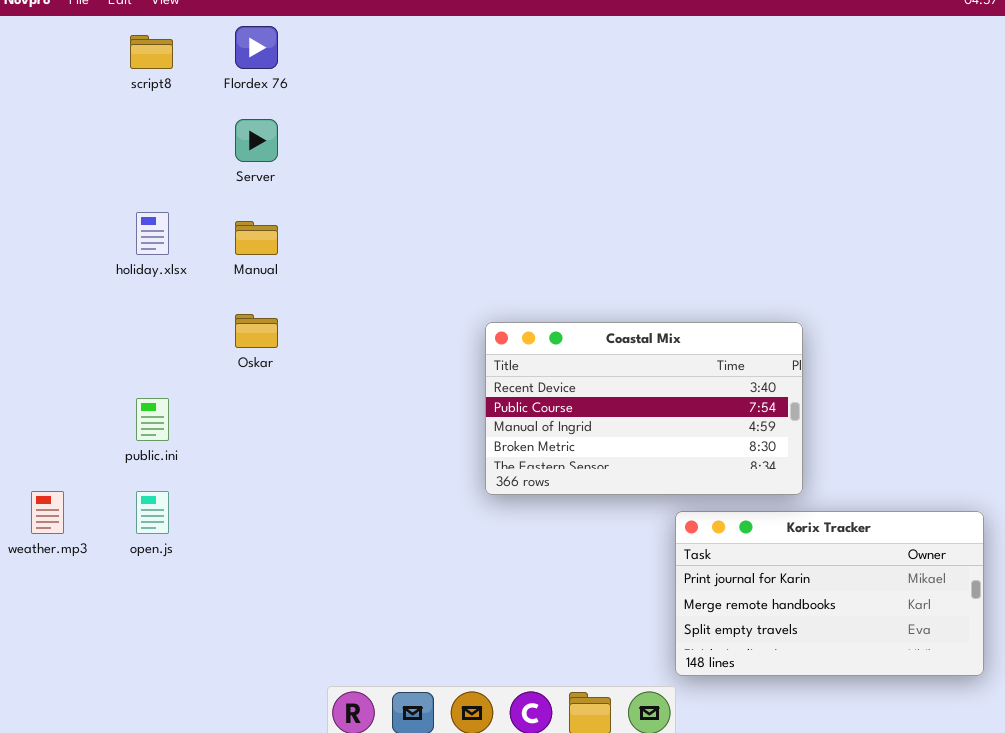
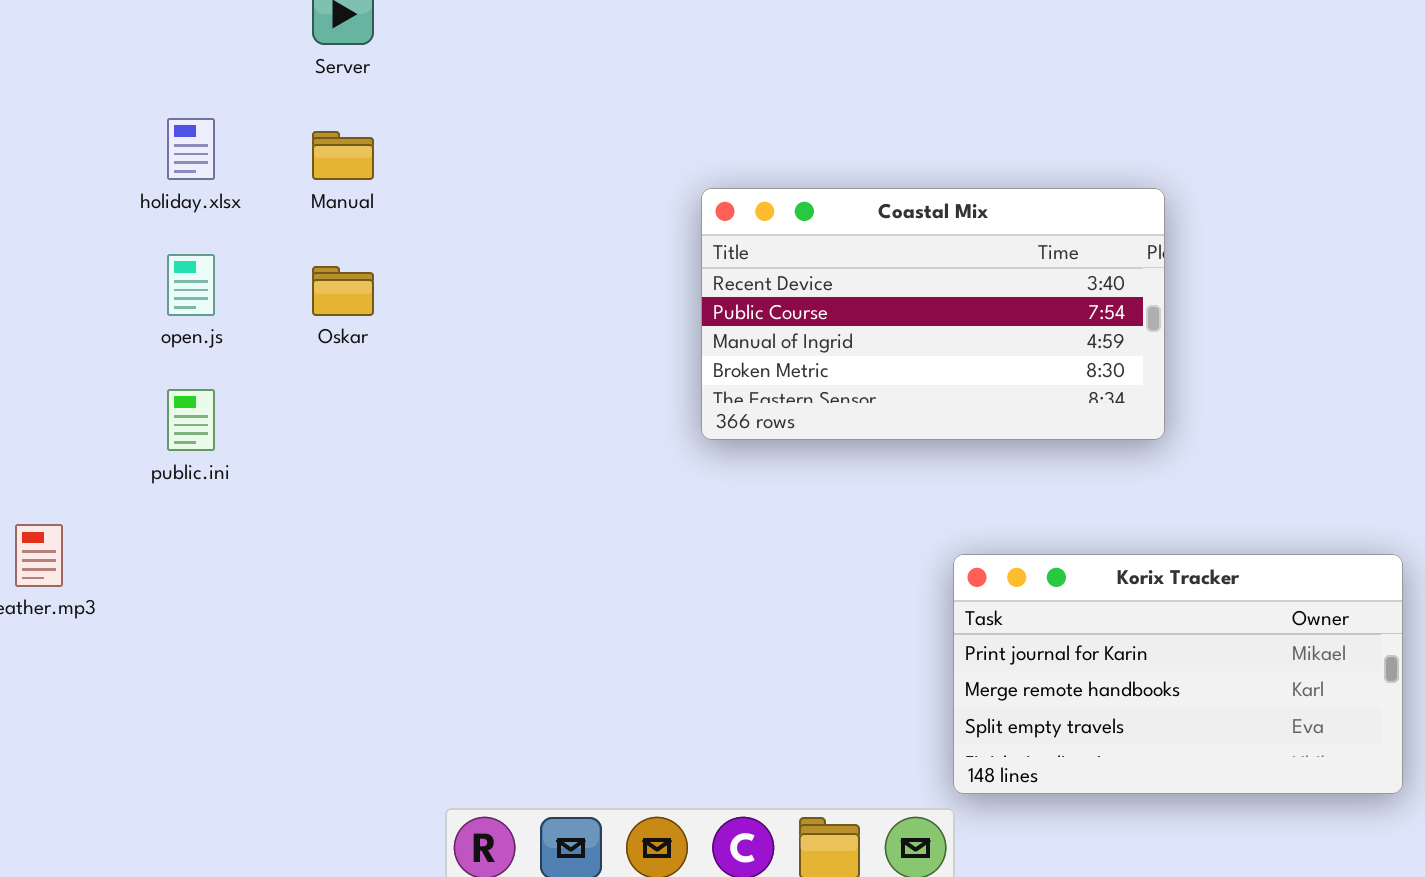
Coastal Mix: [485,322,803,495] -> [701,188,1165,440], moved
open.js: [136,491,169,534] -> [167,254,215,316], moved

